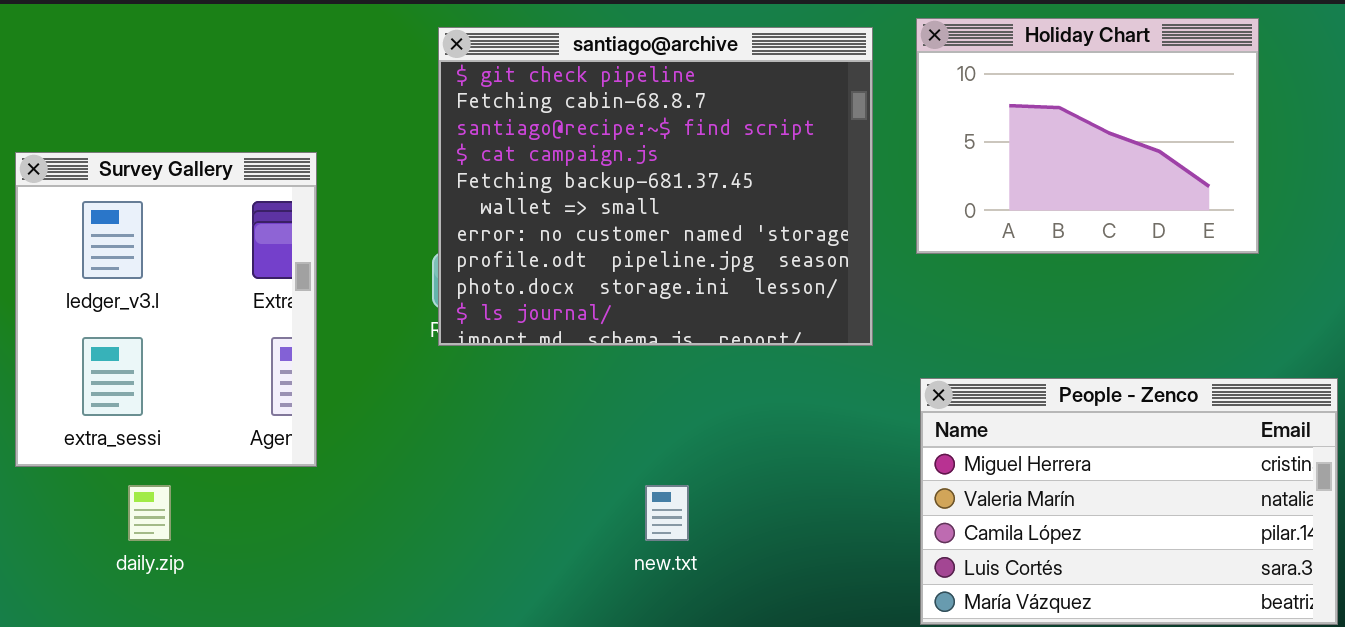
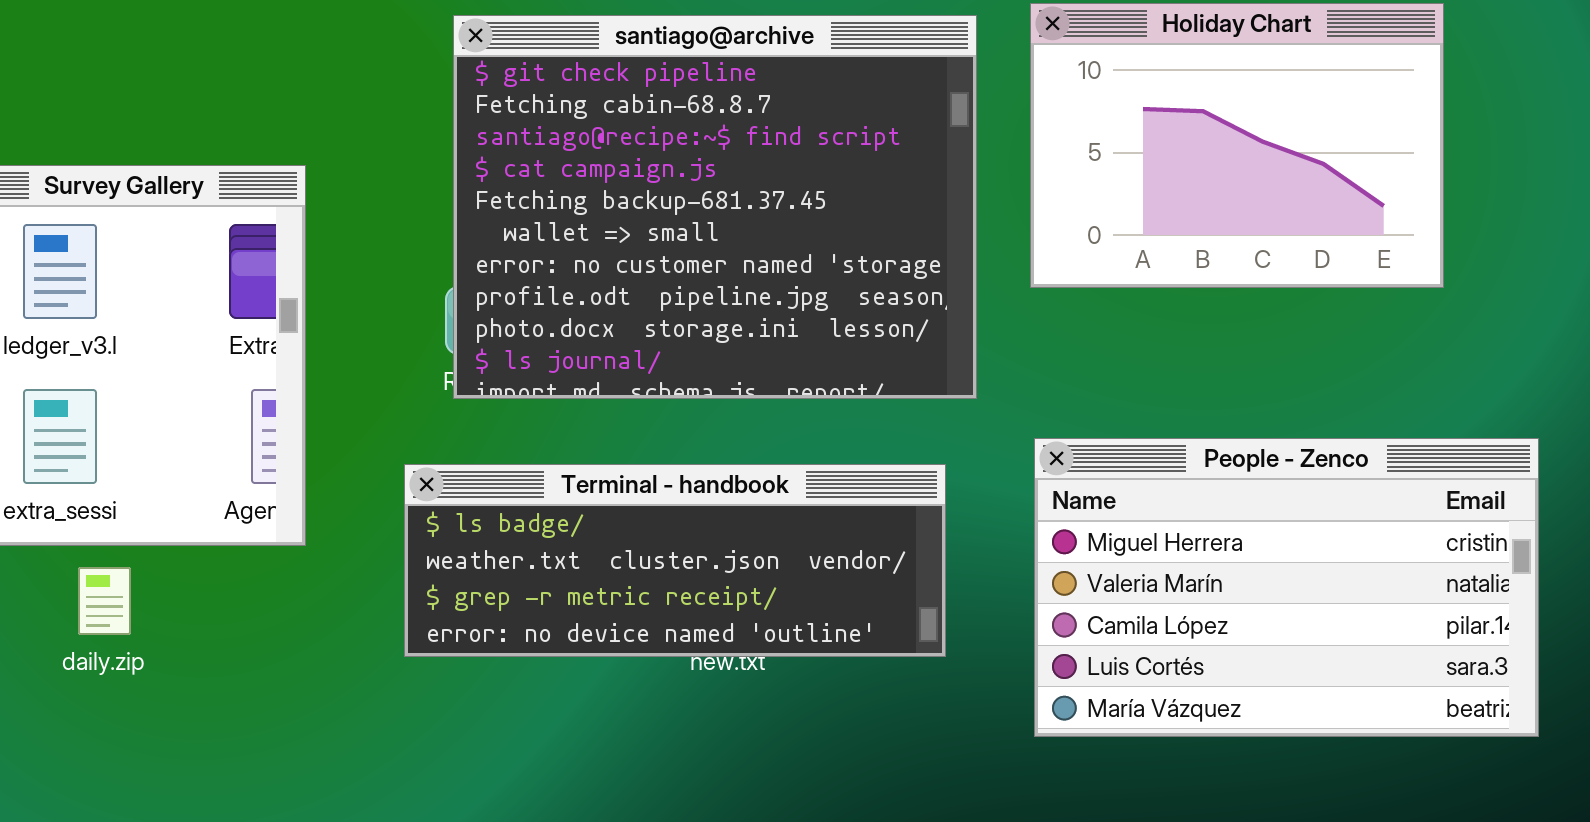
Terminal - handbook: none -> [404,464,946,657], opened

